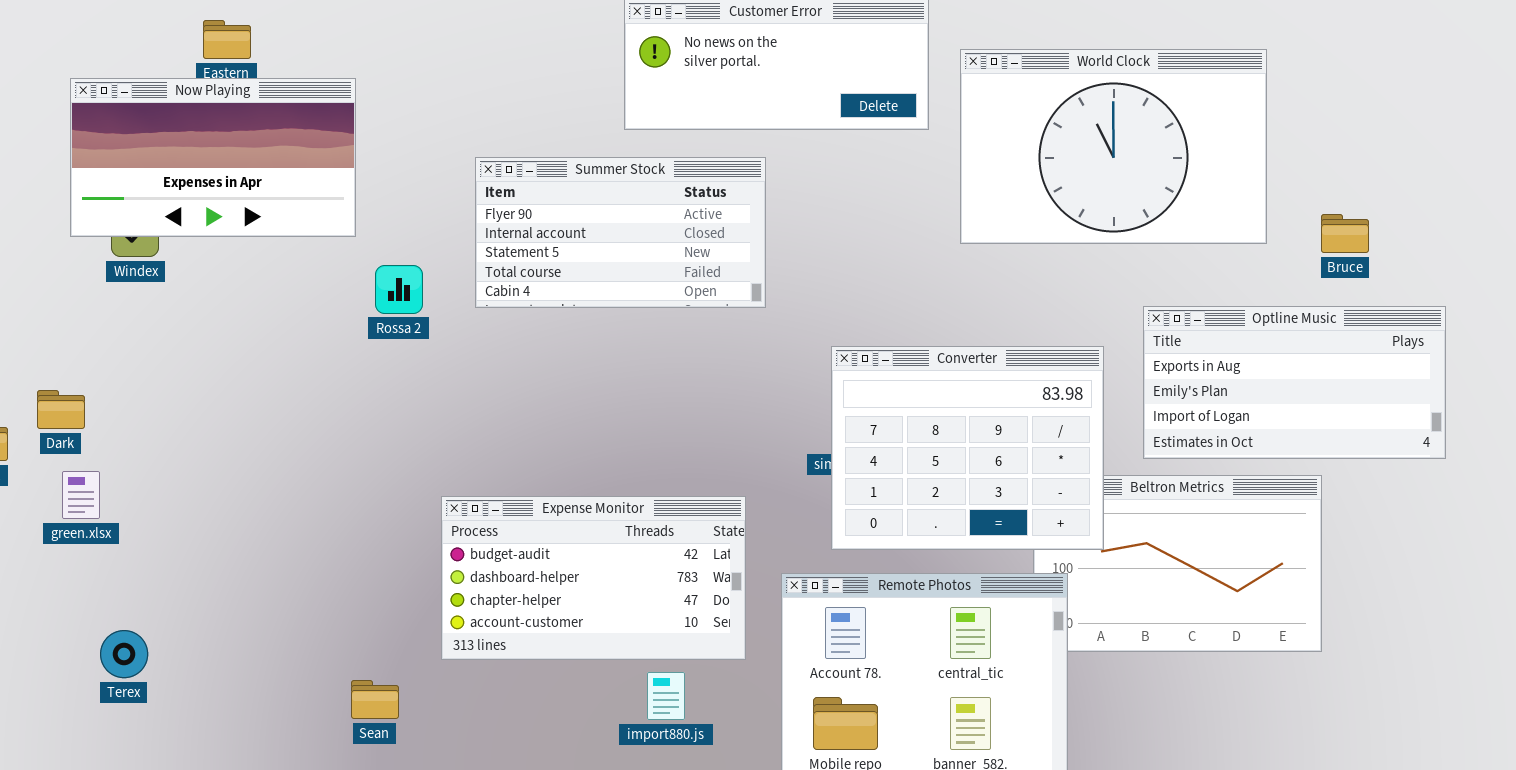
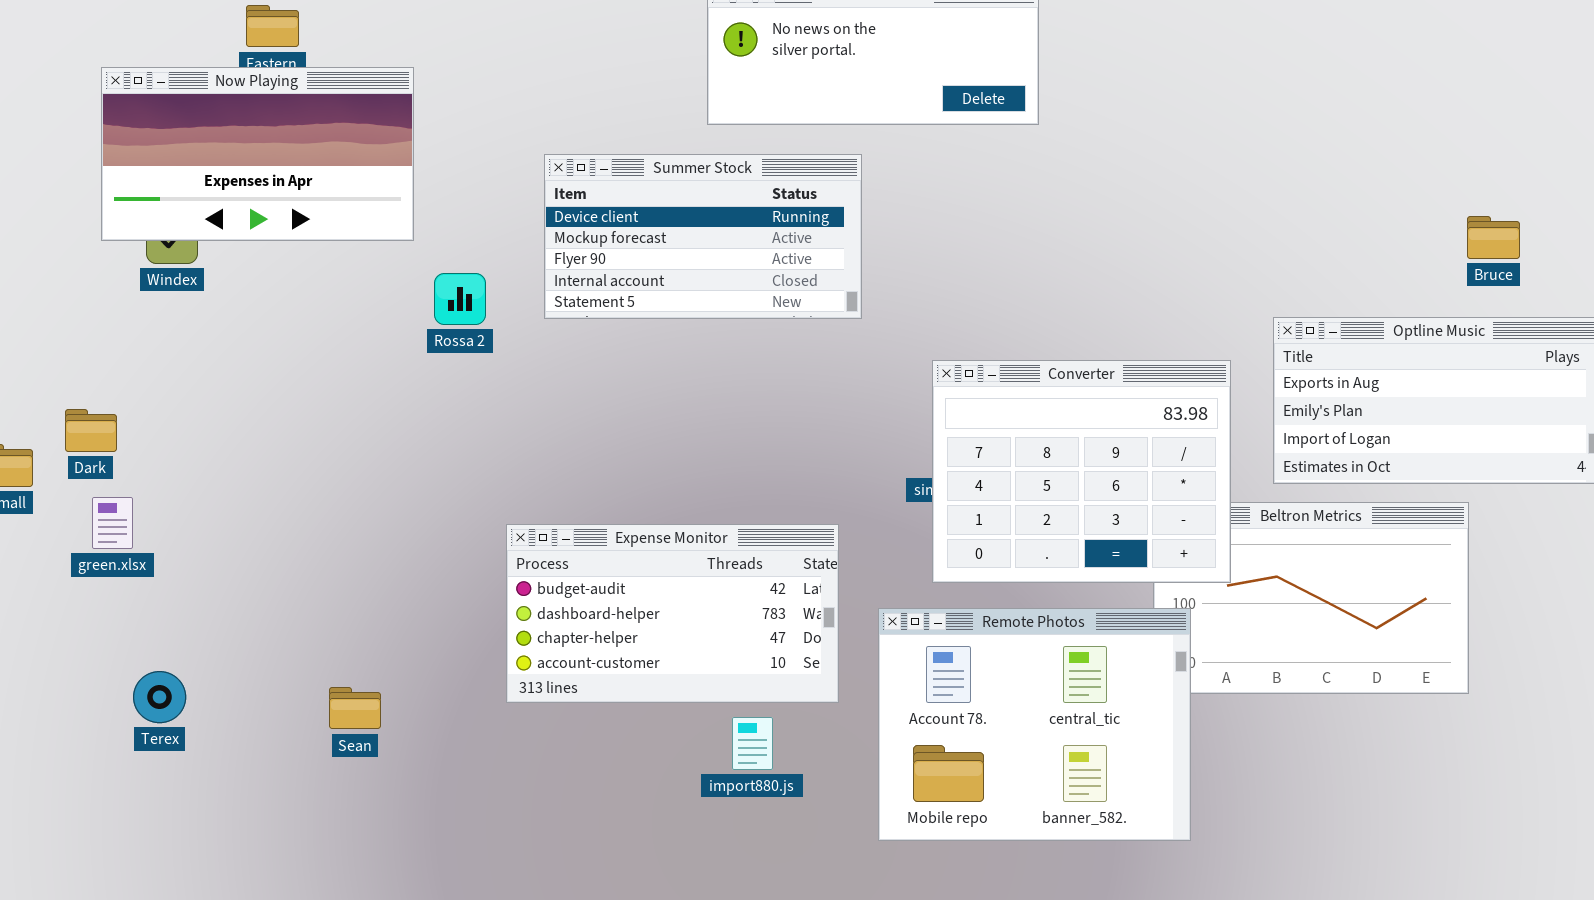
World Clock: [960,49,1267,244] -> none, closed
Summer Stock: [475,157,766,308] -> [544,154,862,319], scrolled up 2 rows
Sean: [351,680,399,719] -> [329,687,381,729], moved

